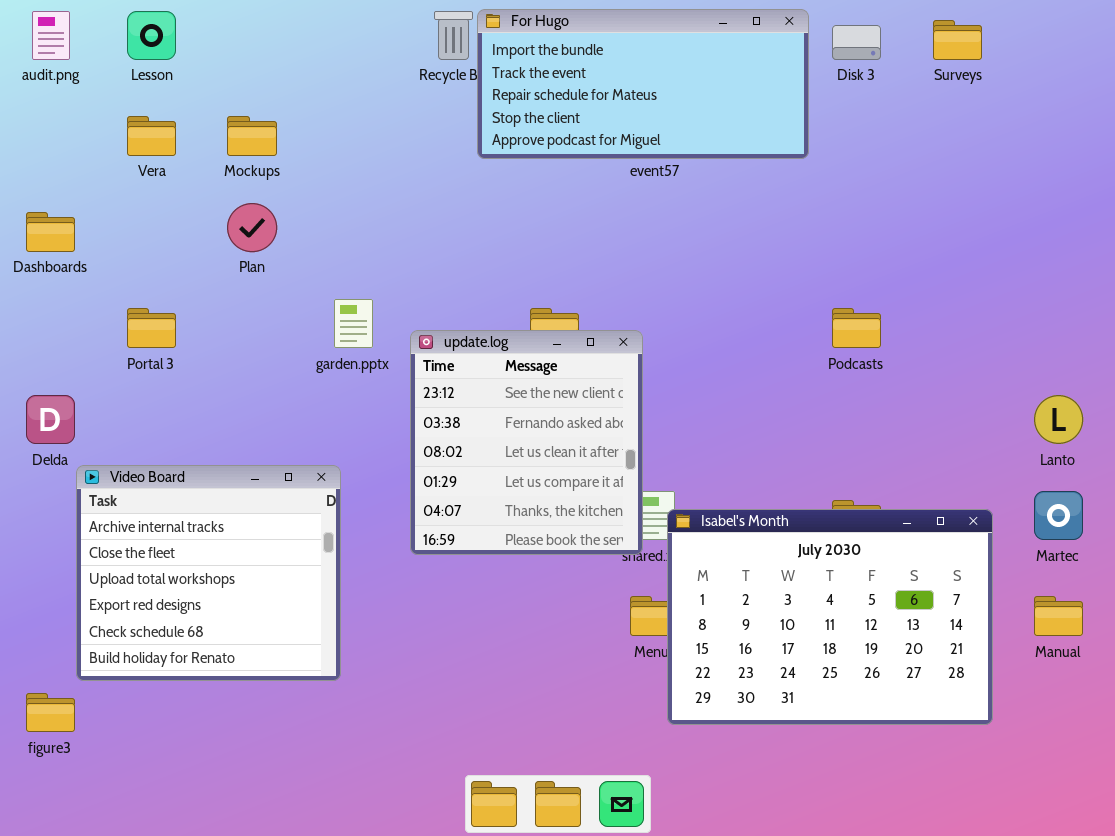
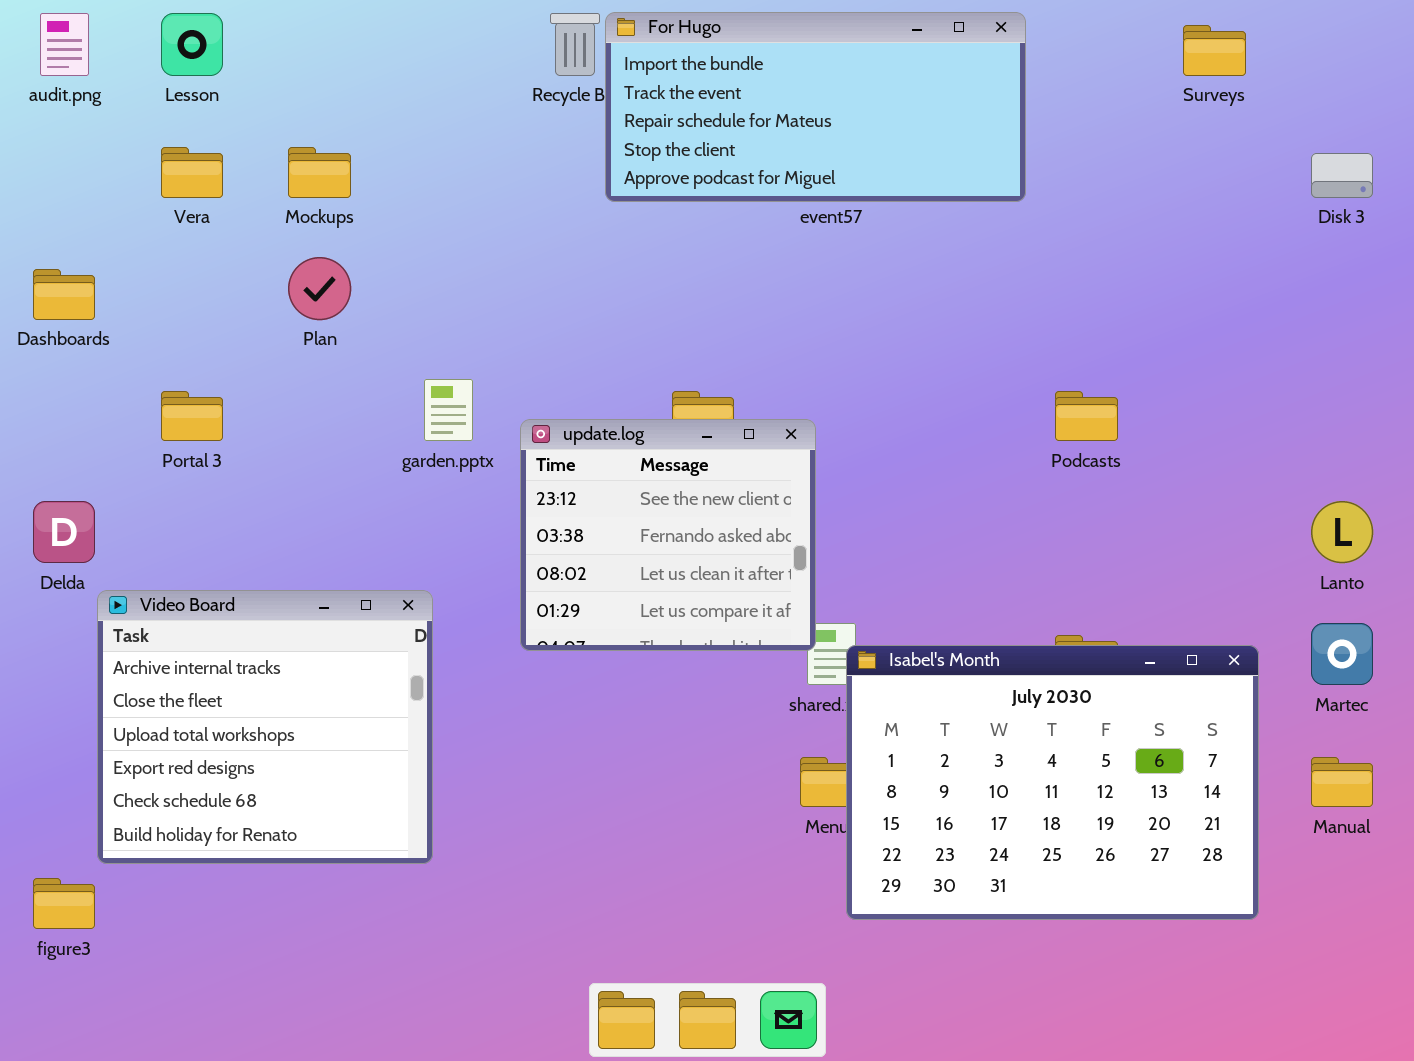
Disk 3: [832,25,881,60] -> [1311,153,1373,198], moved
update.log: [410,330,643,555] -> [520,419,816,651], resized

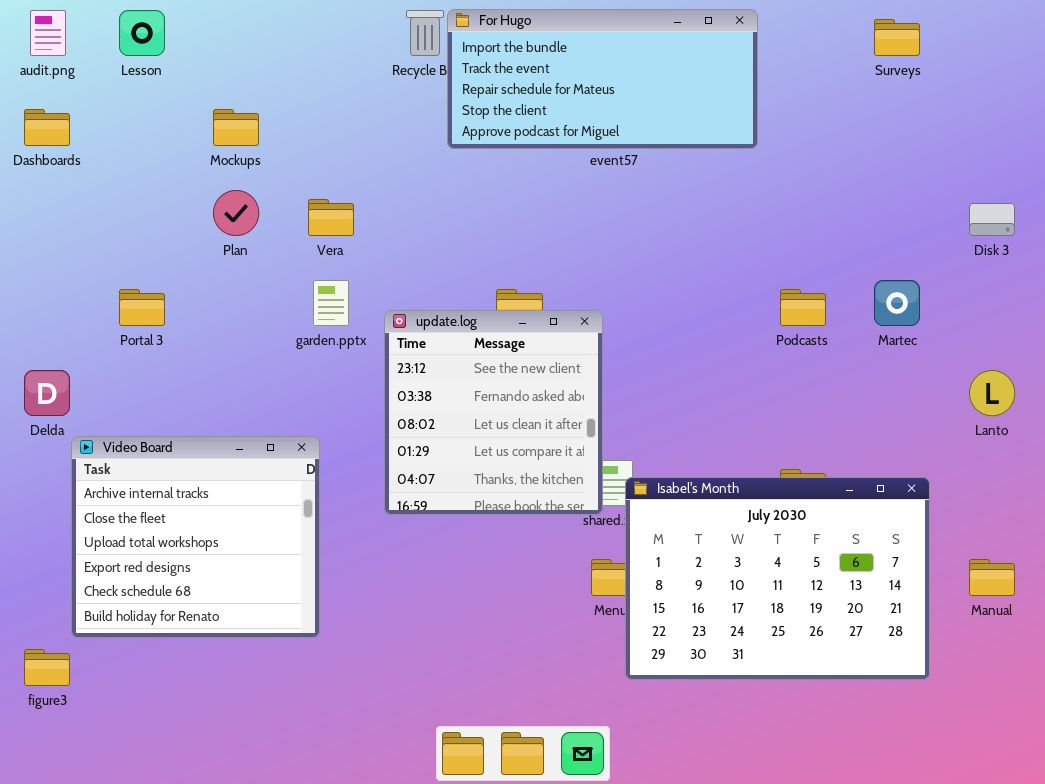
Vera: [161,147,223,198] -> [308,199,354,236], moved
Disk 3: [1311,153,1373,198] -> [969,203,1015,236], moved
Dashboards: [33,269,95,320] -> [24,109,70,146], moved
update.log: [520,419,816,651] -> [384,310,603,515], resized
Martec: [1311,623,1373,685] -> [874,280,920,326], moved

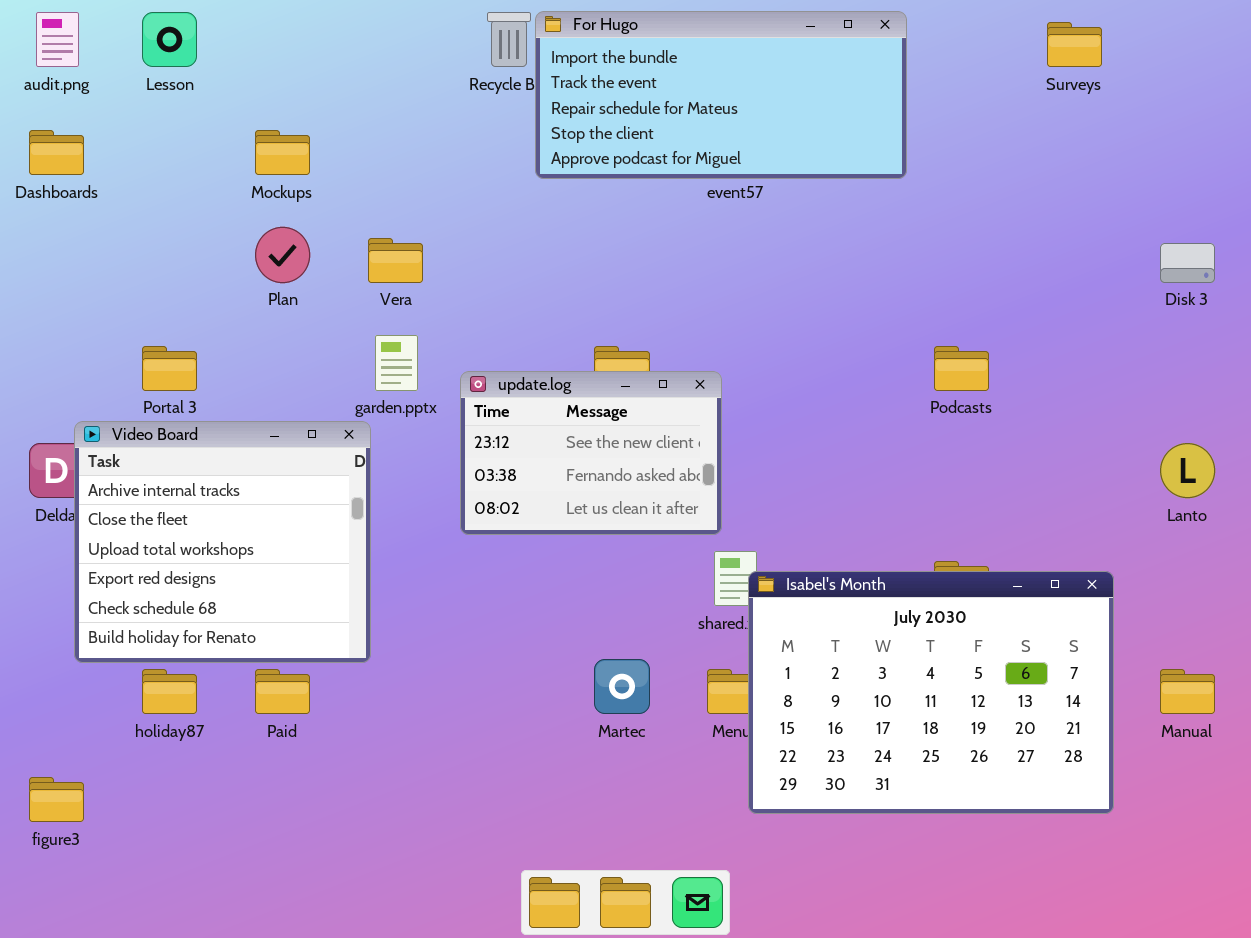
Martec: [874,280,920,326] -> [594,659,650,714], moved
update.log: [384,310,603,515] -> [460,371,722,535], resized
Video Board: [71,436,320,638] -> [74,421,371,663], moved

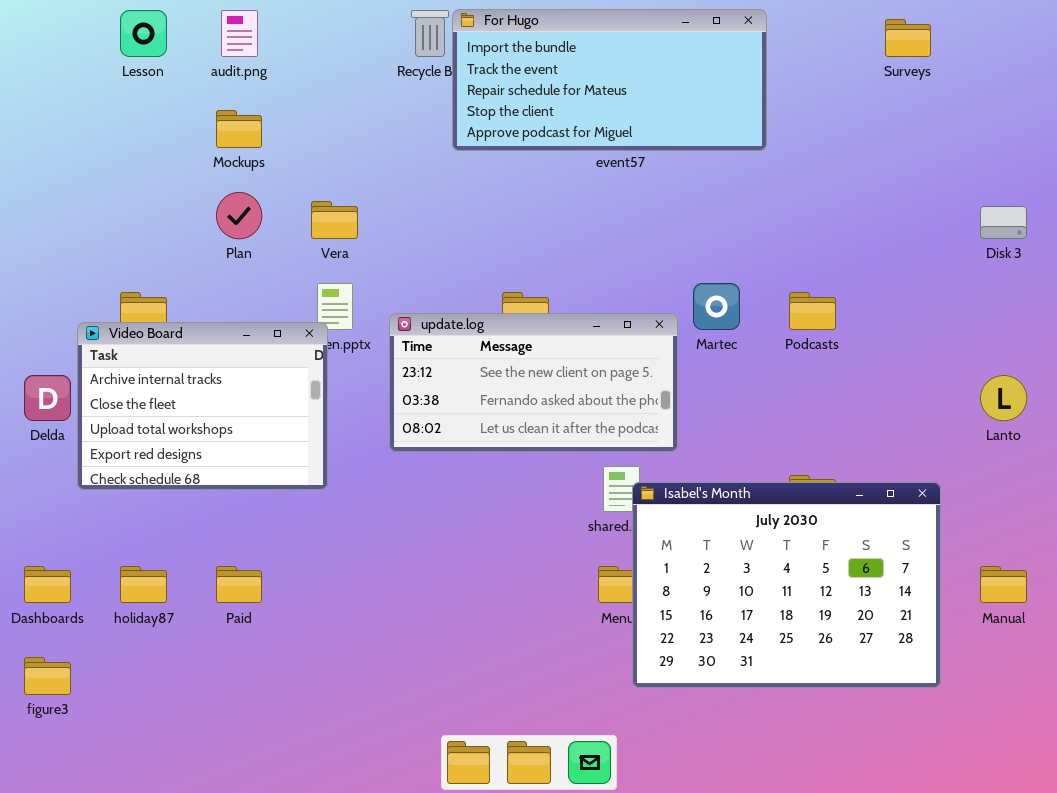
audit.png: [36,12,79,67] -> [221,10,258,57], moved
Dashboards: [29,130,84,175] -> [24,566,71,603], moved
update.log: [460,371,722,535] -> [389,313,678,452], resized
Video Board: [74,421,371,663] -> [77,322,328,490], moved, resized
Martec: [594,659,650,714] -> [693,283,740,330], moved

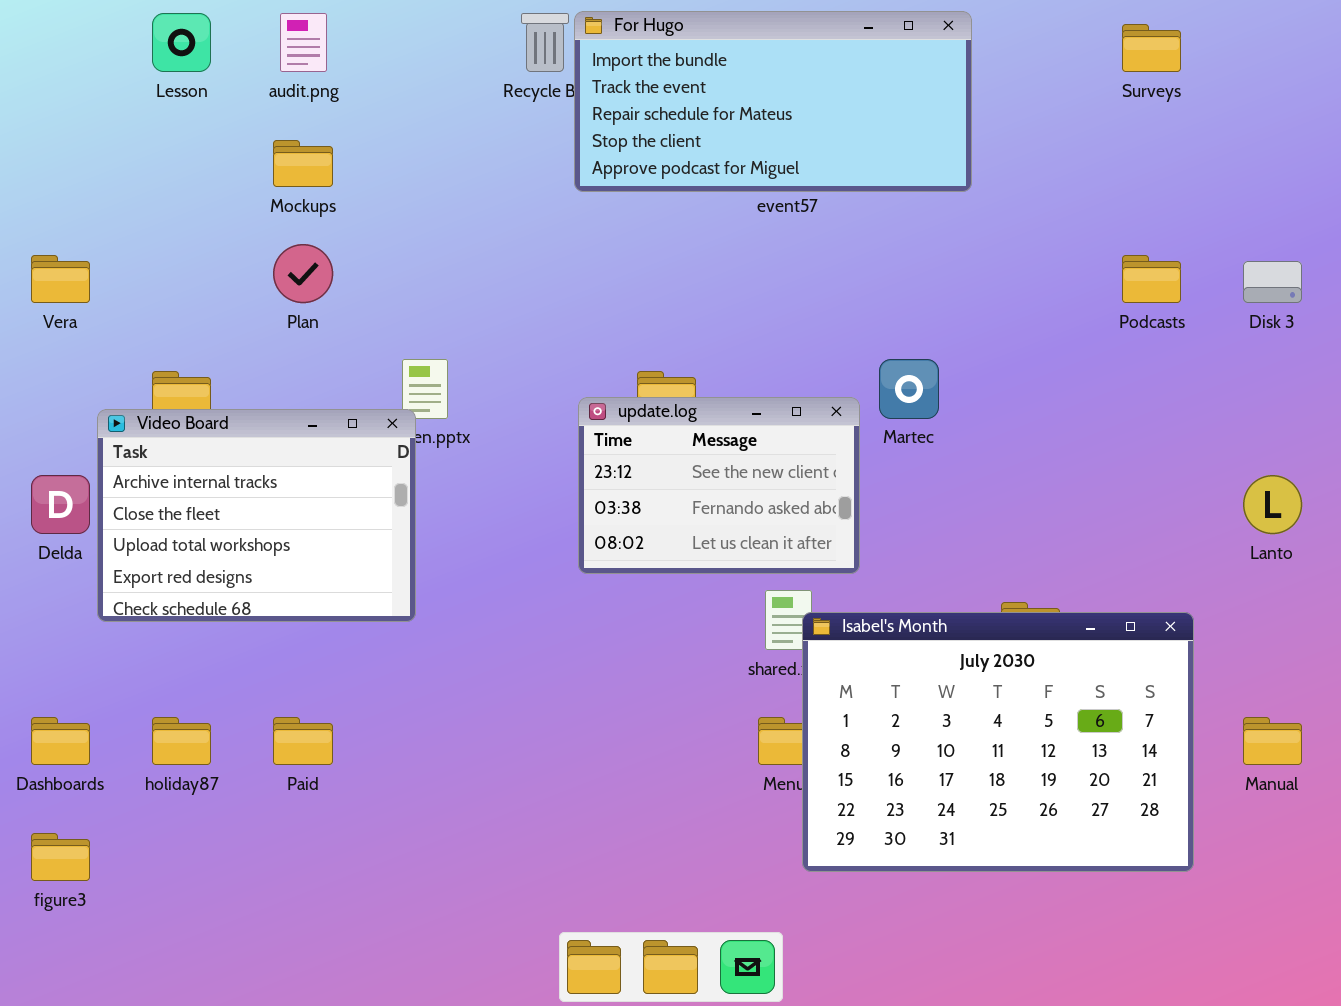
Vera: [311,201,358,239] -> [31,255,90,303], moved
Podcasts: [789,292,836,330] -> [1122,255,1181,303], moved
update.log: [389,313,678,452] -> [578,397,860,574], resized

